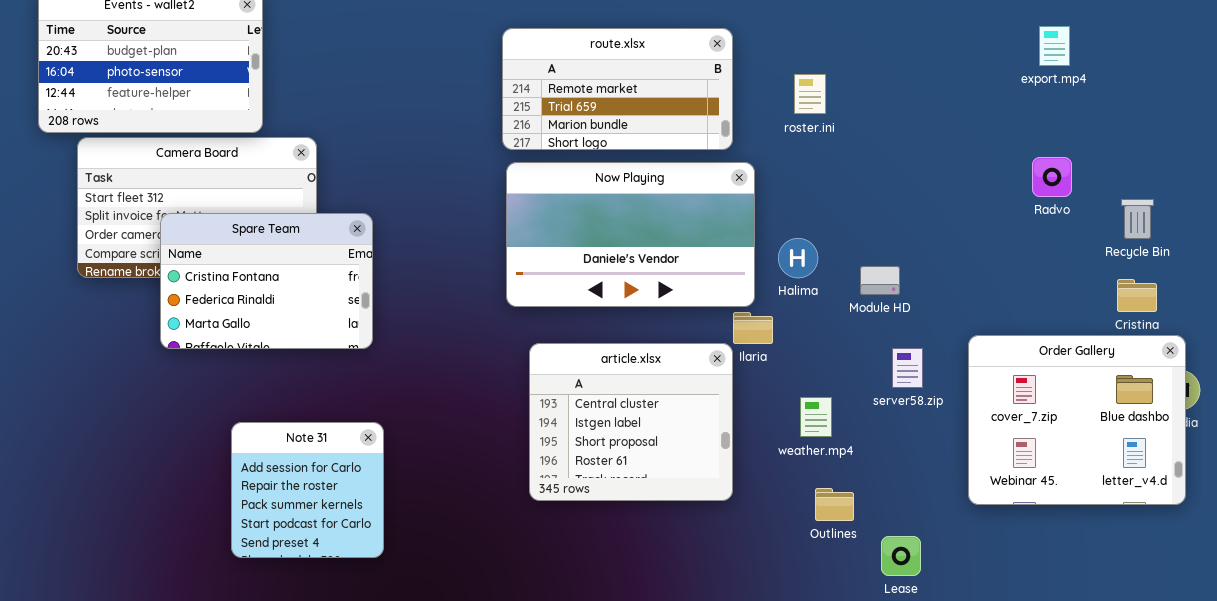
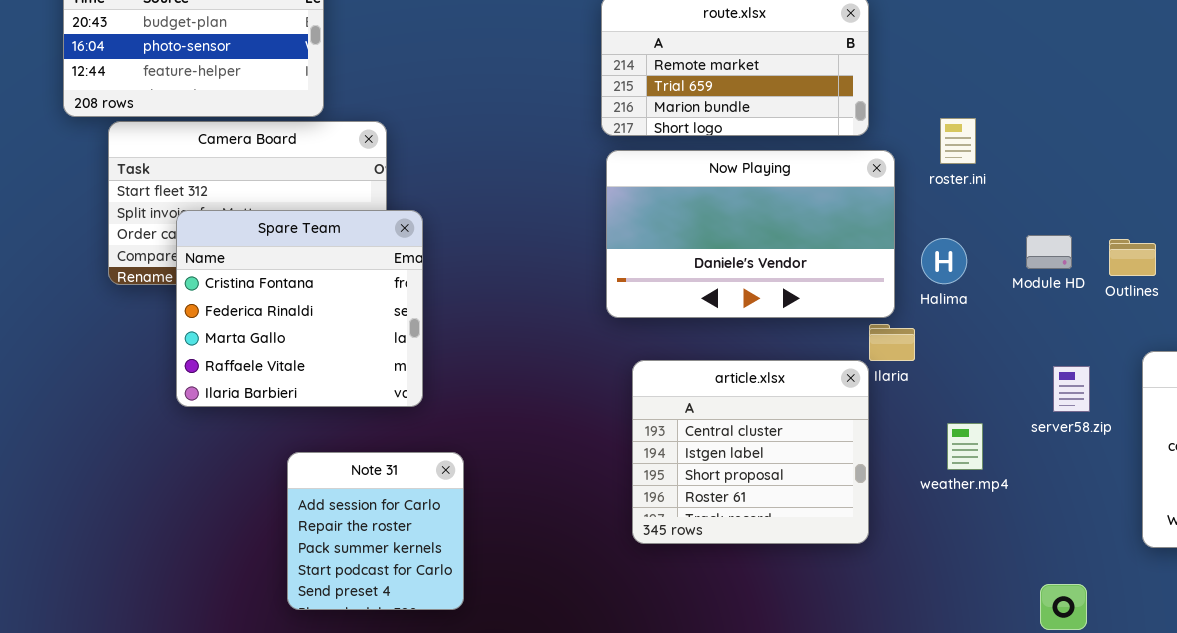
roster.ini: [794,74,826,114] -> [940,118,976,164], moved
Spare Team: [160,213,373,349] -> [176,210,423,407], moved, resized
Module HD: [860,266,900,295] -> [1026,235,1072,269], moved
Outlines: [815,488,854,521] -> [1109,239,1156,276], moved

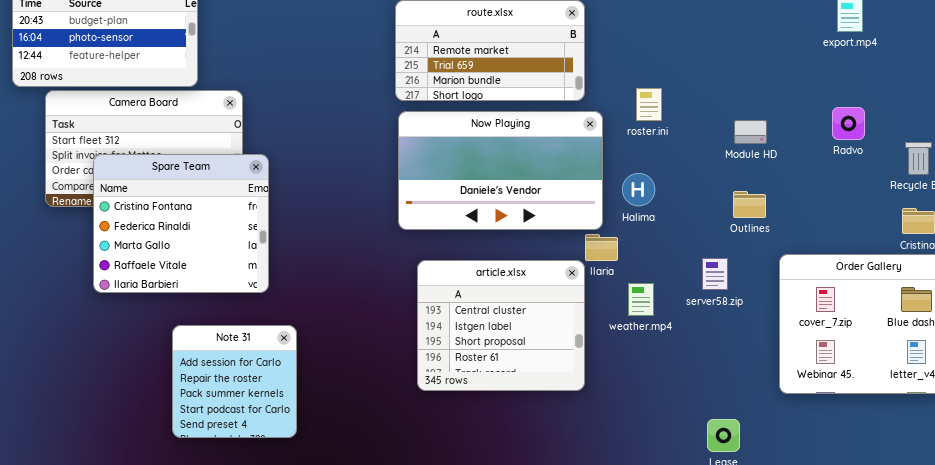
Module HD: [1026,235,1072,269] -> [734,120,767,144], moved
Outlines: [1109,239,1156,276] -> [733,191,766,218], moved
server58.zip: [1053,366,1090,412] -> [702,258,728,290], moved
weather.mp4: [947,423,983,470] -> [628,283,654,316], moved

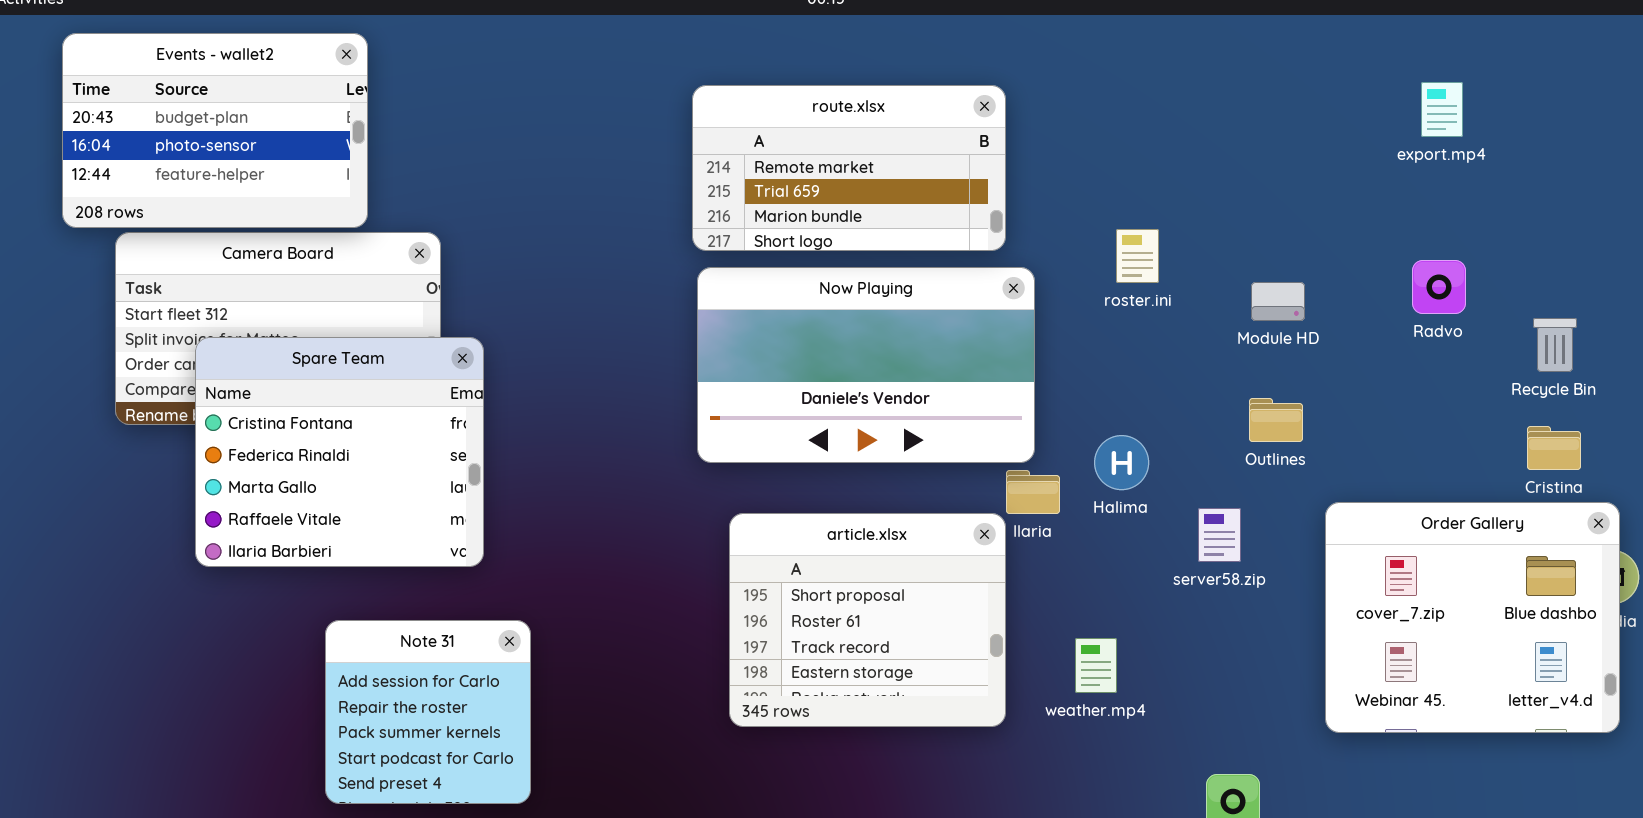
roster.ini: [636,88,662,121] -> [1116,229,1159,283], moved
Halima: [622,173,655,206] -> [1094,435,1149,490], moved
article.xlsx: [417,260,585,391] -> [729,513,1006,727], scrolled down 2 rows
weather.mp4: [628,283,654,316] -> [1075,638,1117,693], moved

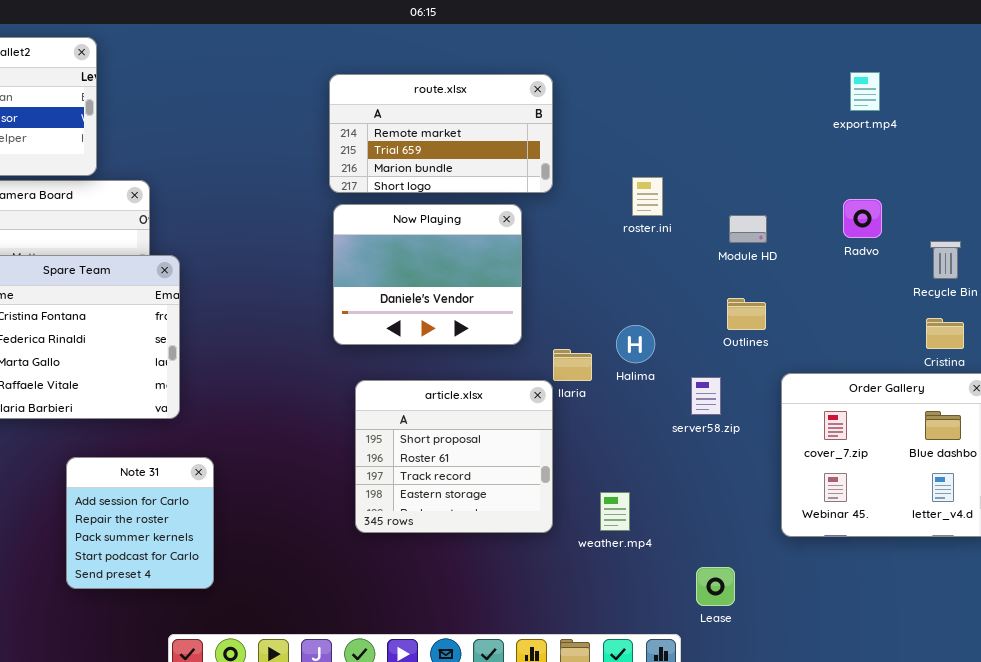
Now Playing: [697,267,1035,463] -> [333,204,522,345], resized
weather.mp4: [1075,638,1117,693] -> [600,492,630,531], moved

